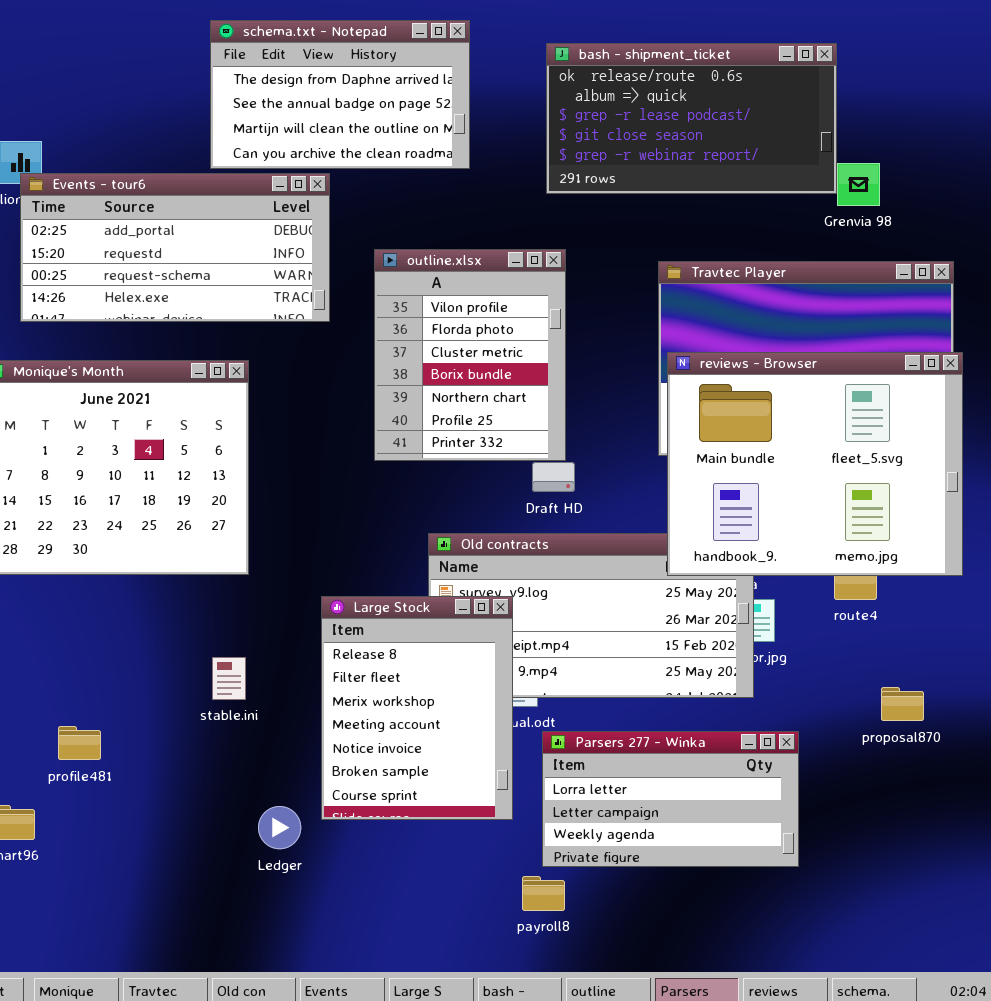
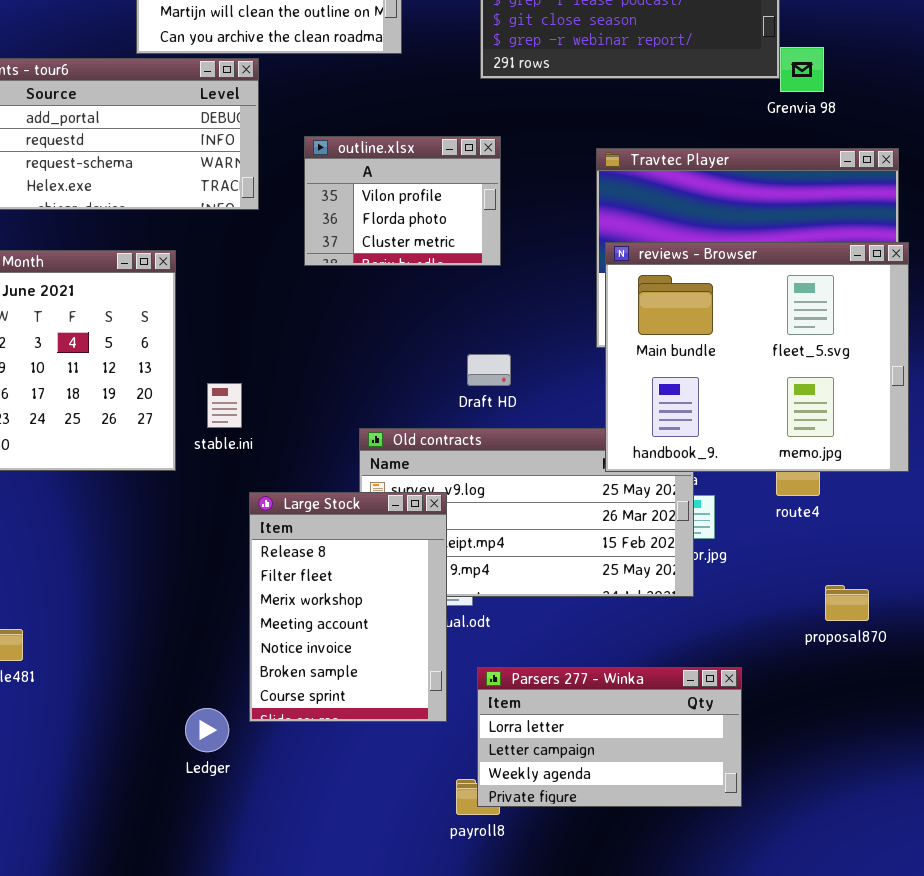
outline.xlsx: [374,249,566,461] -> [304,136,501,266], resized
stable.ini: [212,657,246,700] -> [207,383,242,428], moved
Parsers 277 - Winka: [542,731,799,867] -> [477,667,742,807], moved

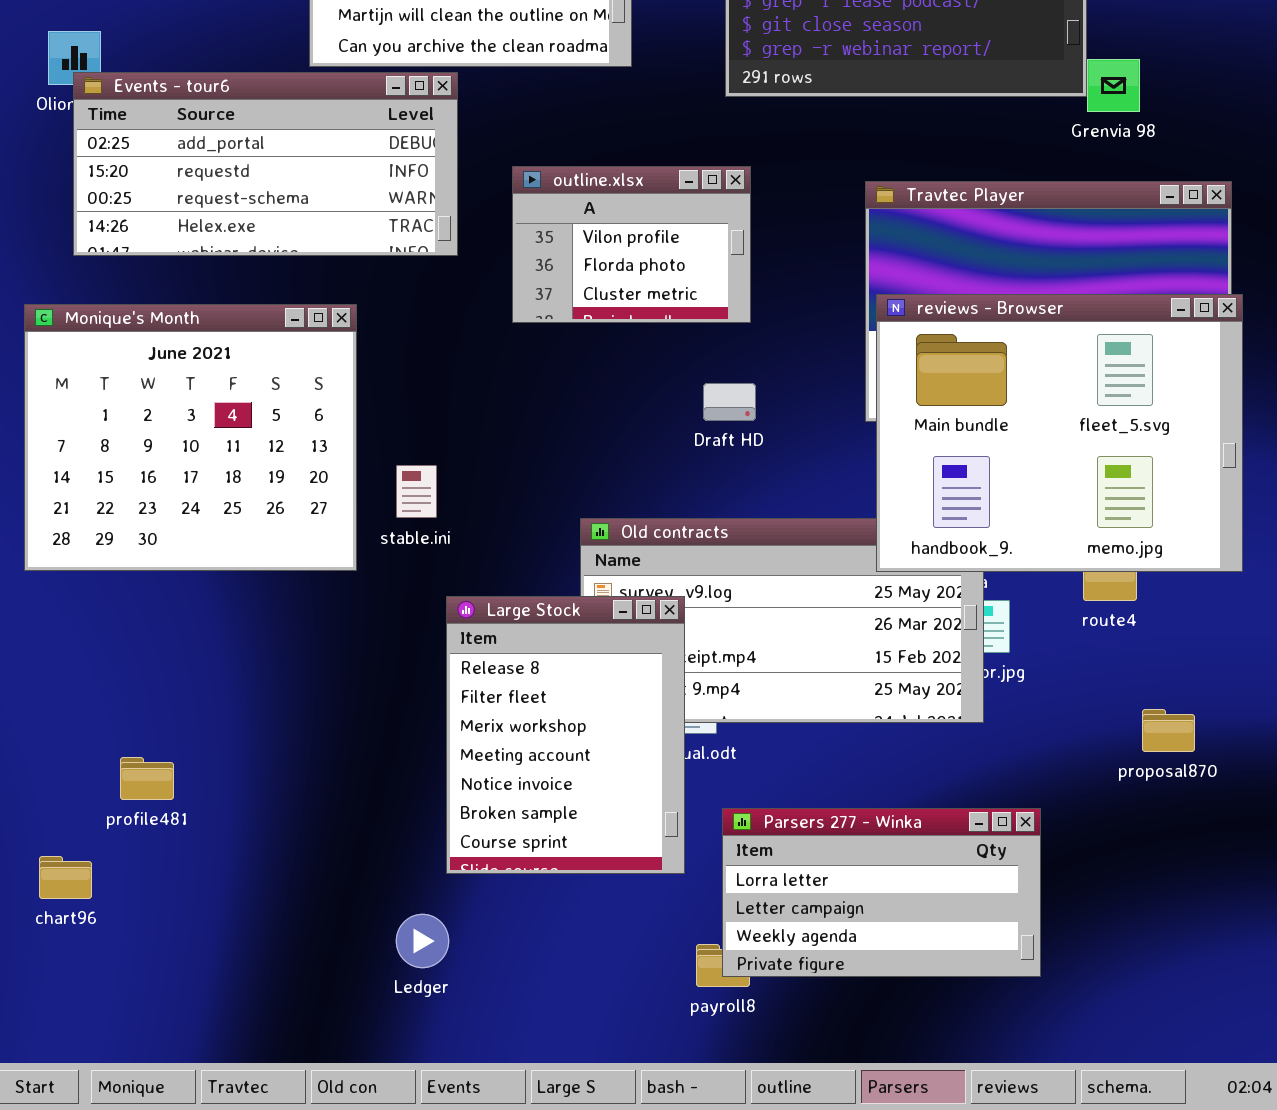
Draft HD: [467,354,511,386] -> [703,383,756,421], moved
Ledger: [185,708,229,752] -> [396,914,449,968], moved

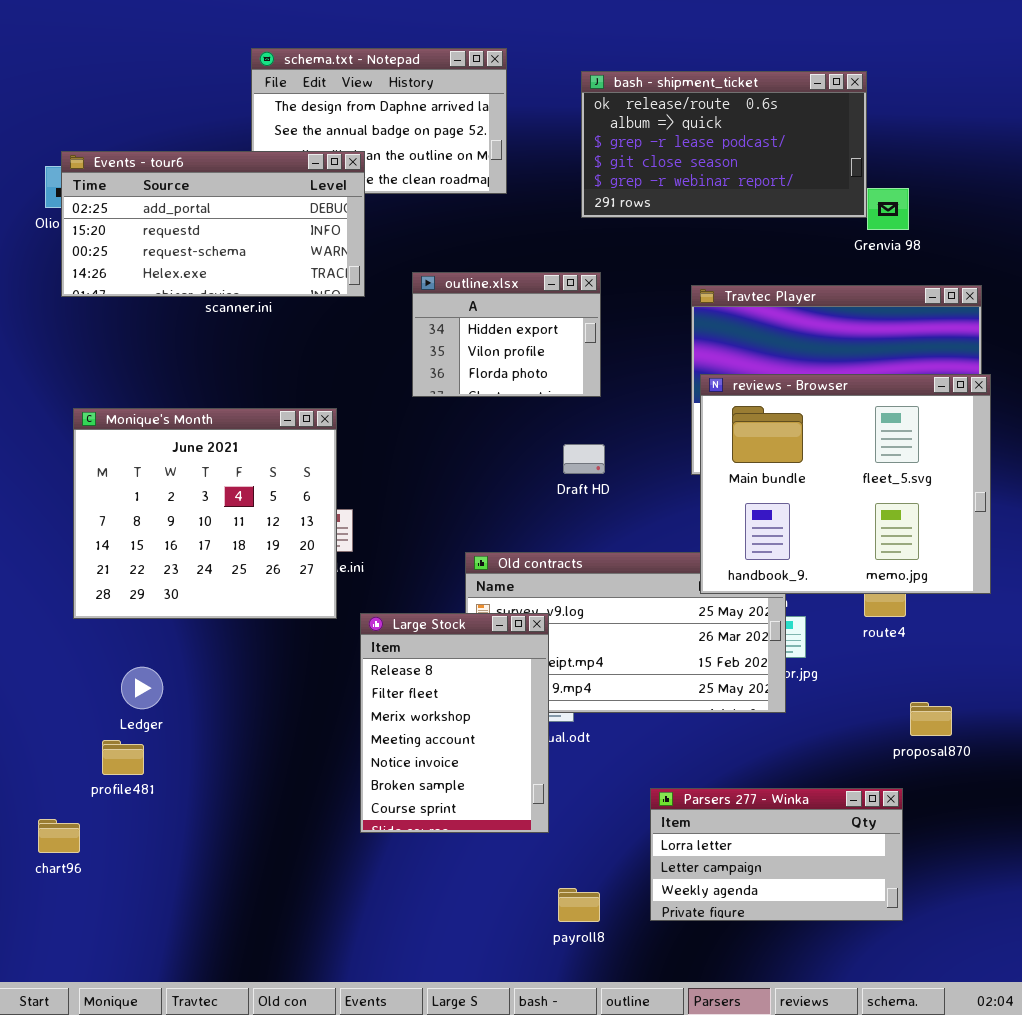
Events - tour6: [73,72,458,256] -> [61,151,365,297], moved
outline.xlsx: [512,166,751,323] -> [412,272,601,397], scrolled up 1 row
Monique's Month: [24,304,357,571] -> [73,408,337,619], moved
Parsers 277 - Winka: [722,808,1041,977] -> [650,788,903,921], moved
Ledger: [396,914,449,968] -> [121,667,163,709], moved

